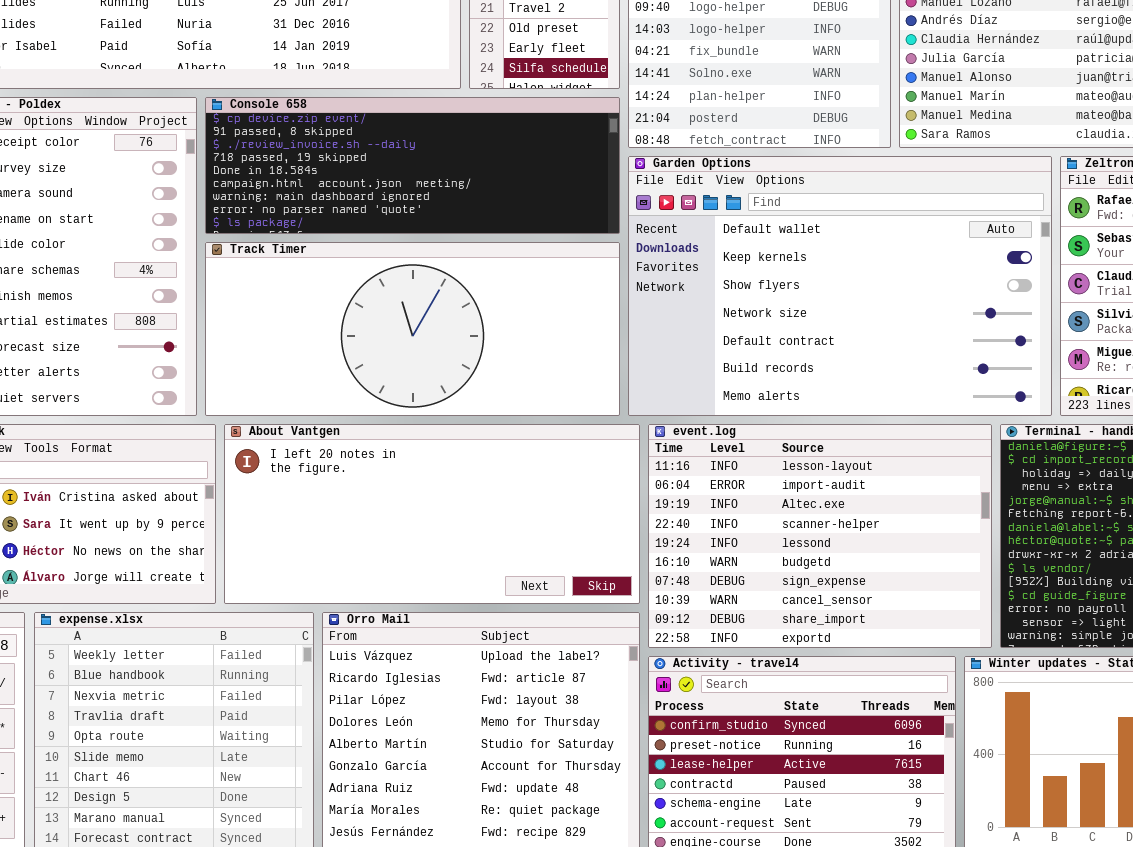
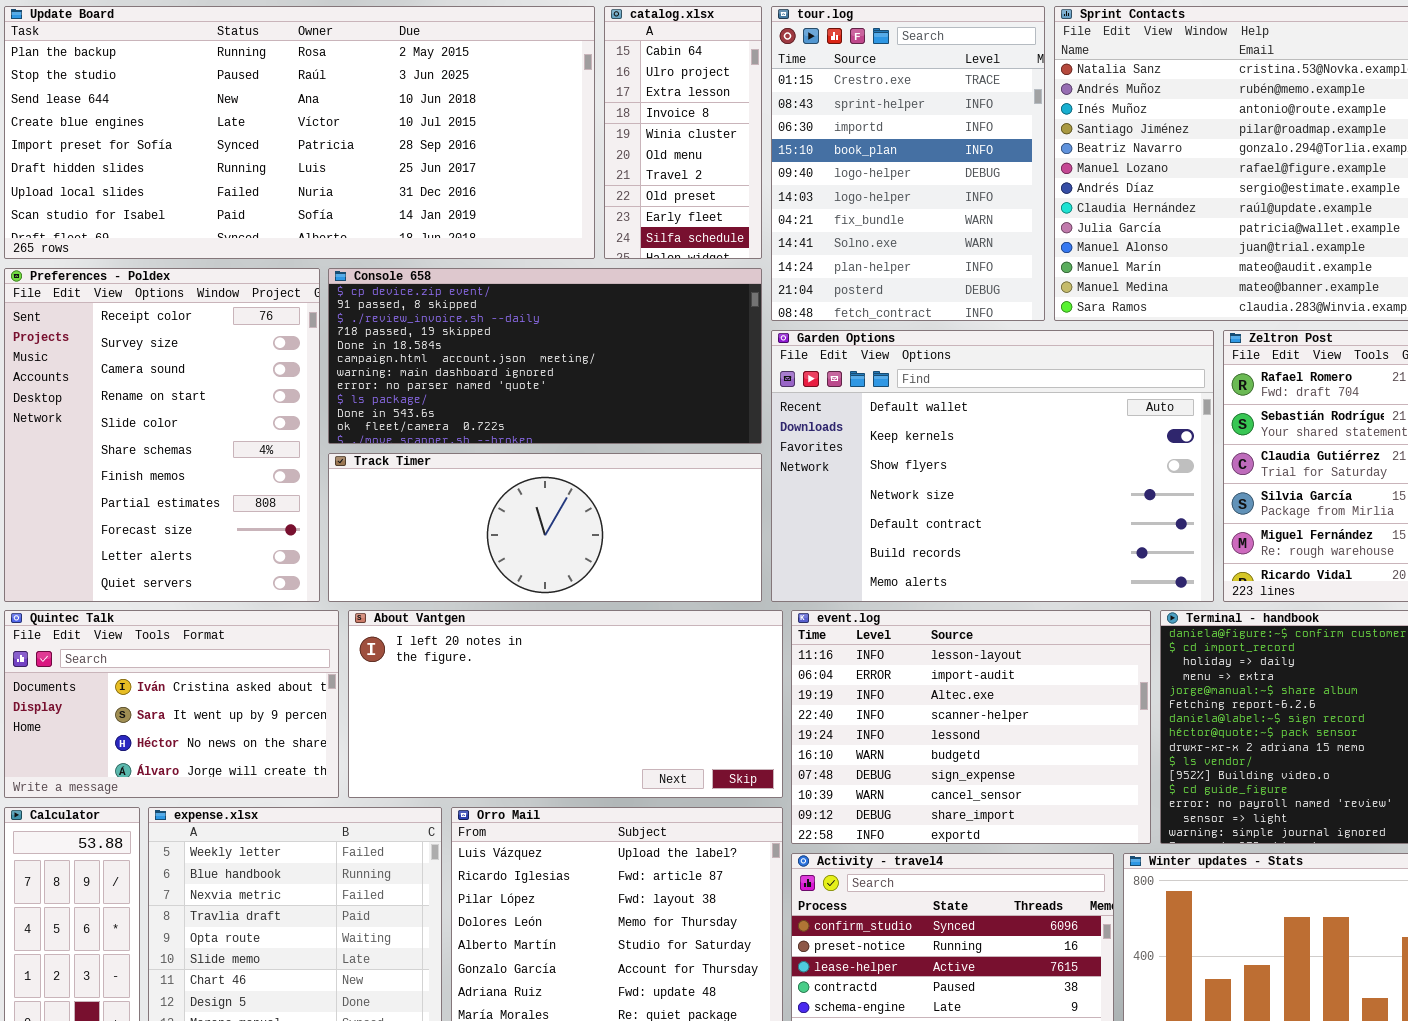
Console 658: [205,97,620,234] -> [328,268,762,444], resized
Track Timer: [205,242,620,416] -> [328,453,762,602], resized

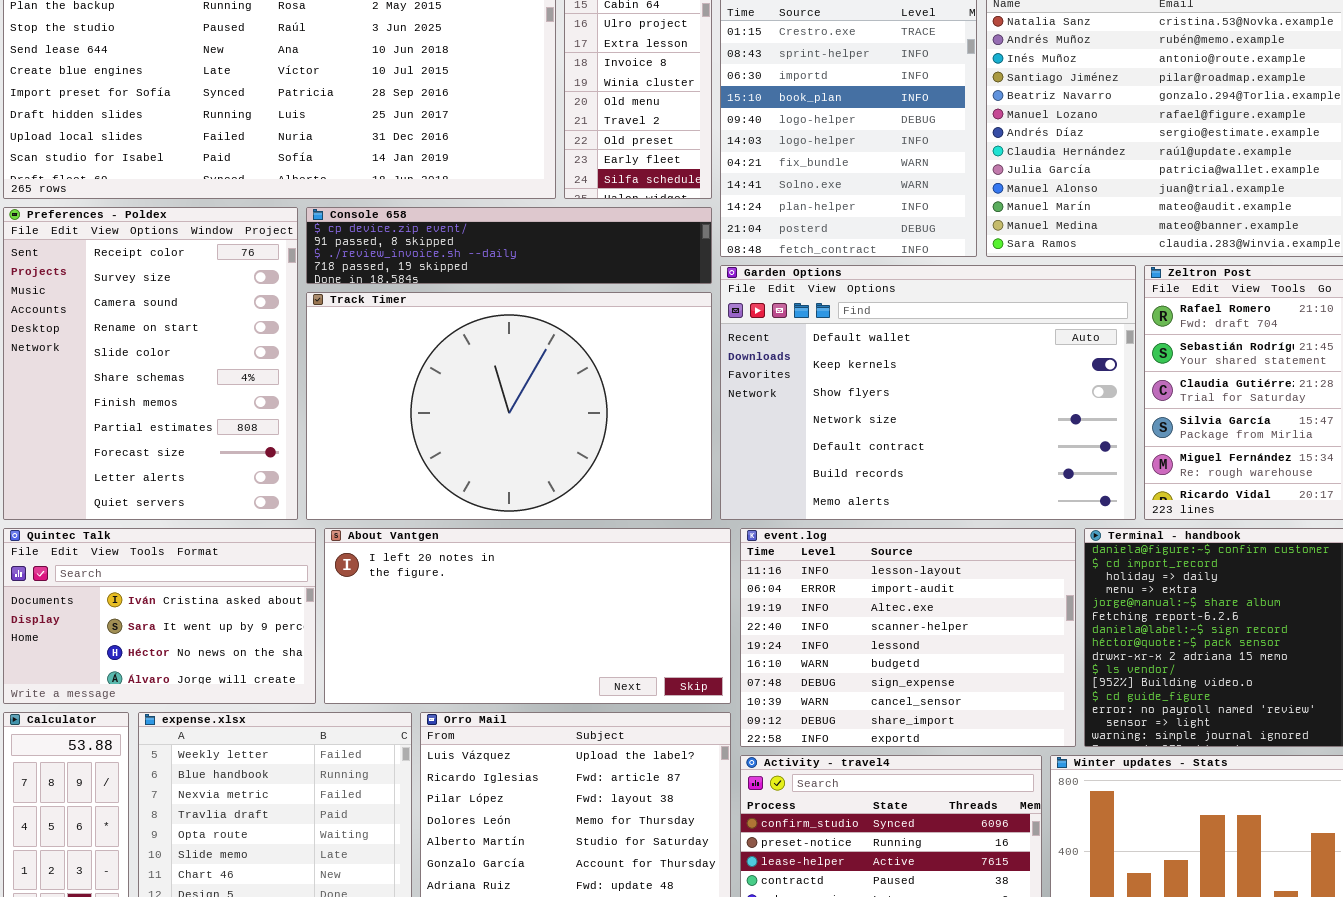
Console 658: [328,268,762,444] -> [306,207,712,284], resized
Track Timer: [328,453,762,602] -> [306,292,712,520], resized

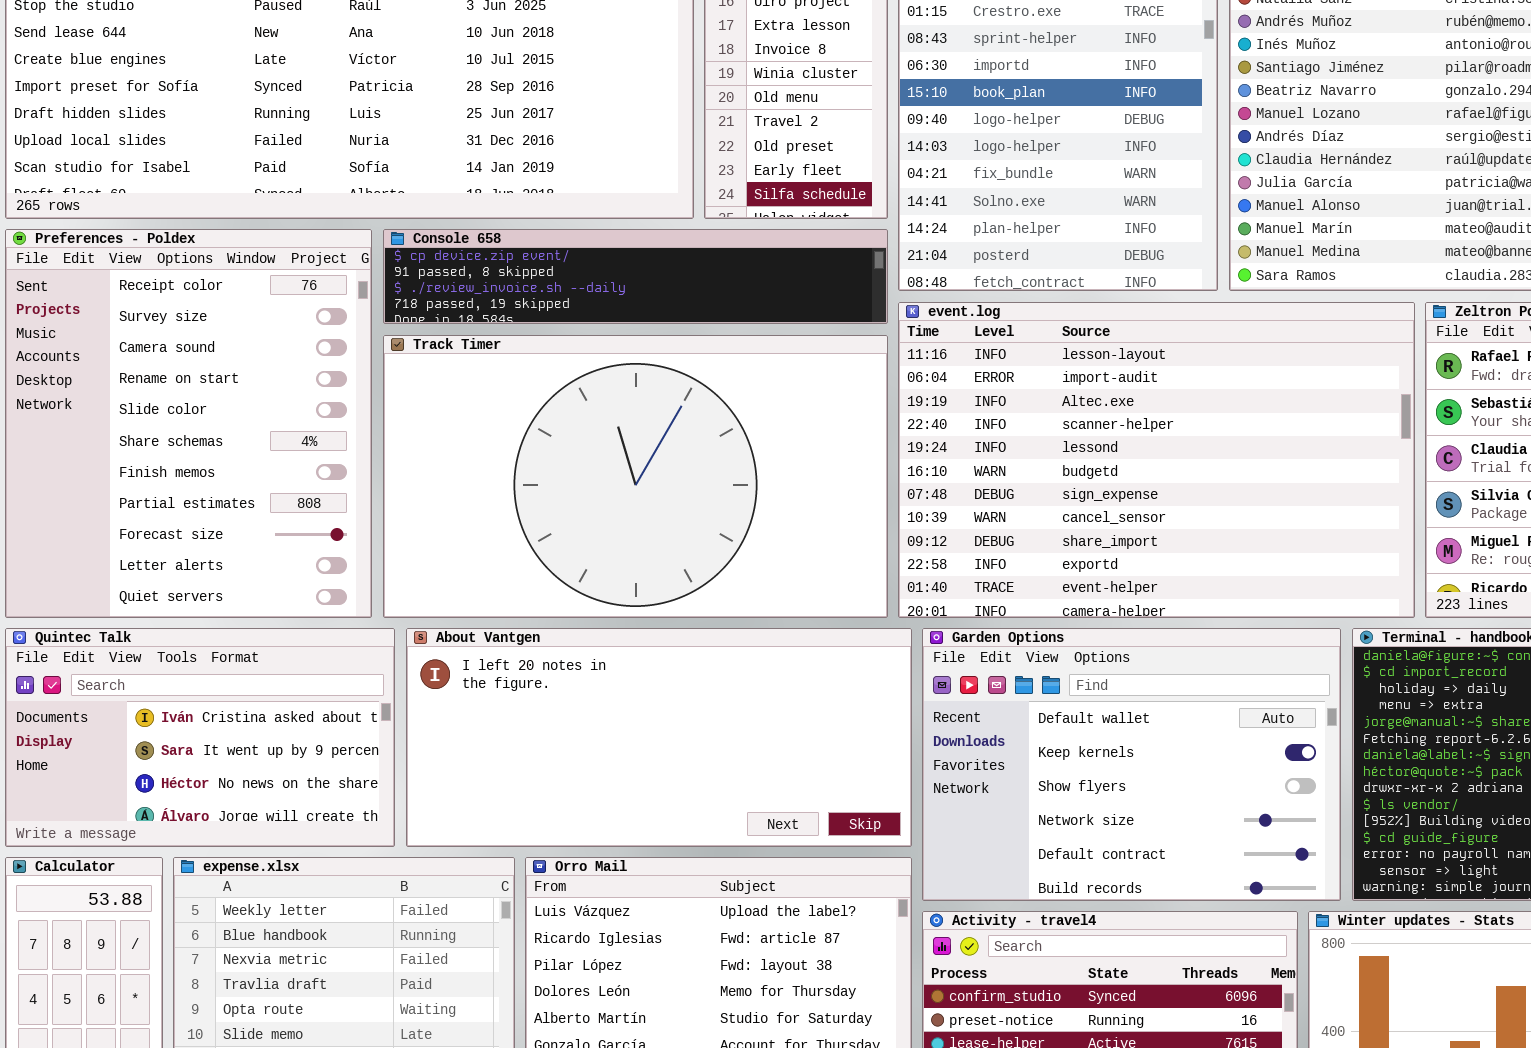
Garden Options: [720,265,1136,520] -> [922,628,1341,901], moved, resized
event.log: [740,528,1076,747] -> [898,302,1415,618], moved, resized

